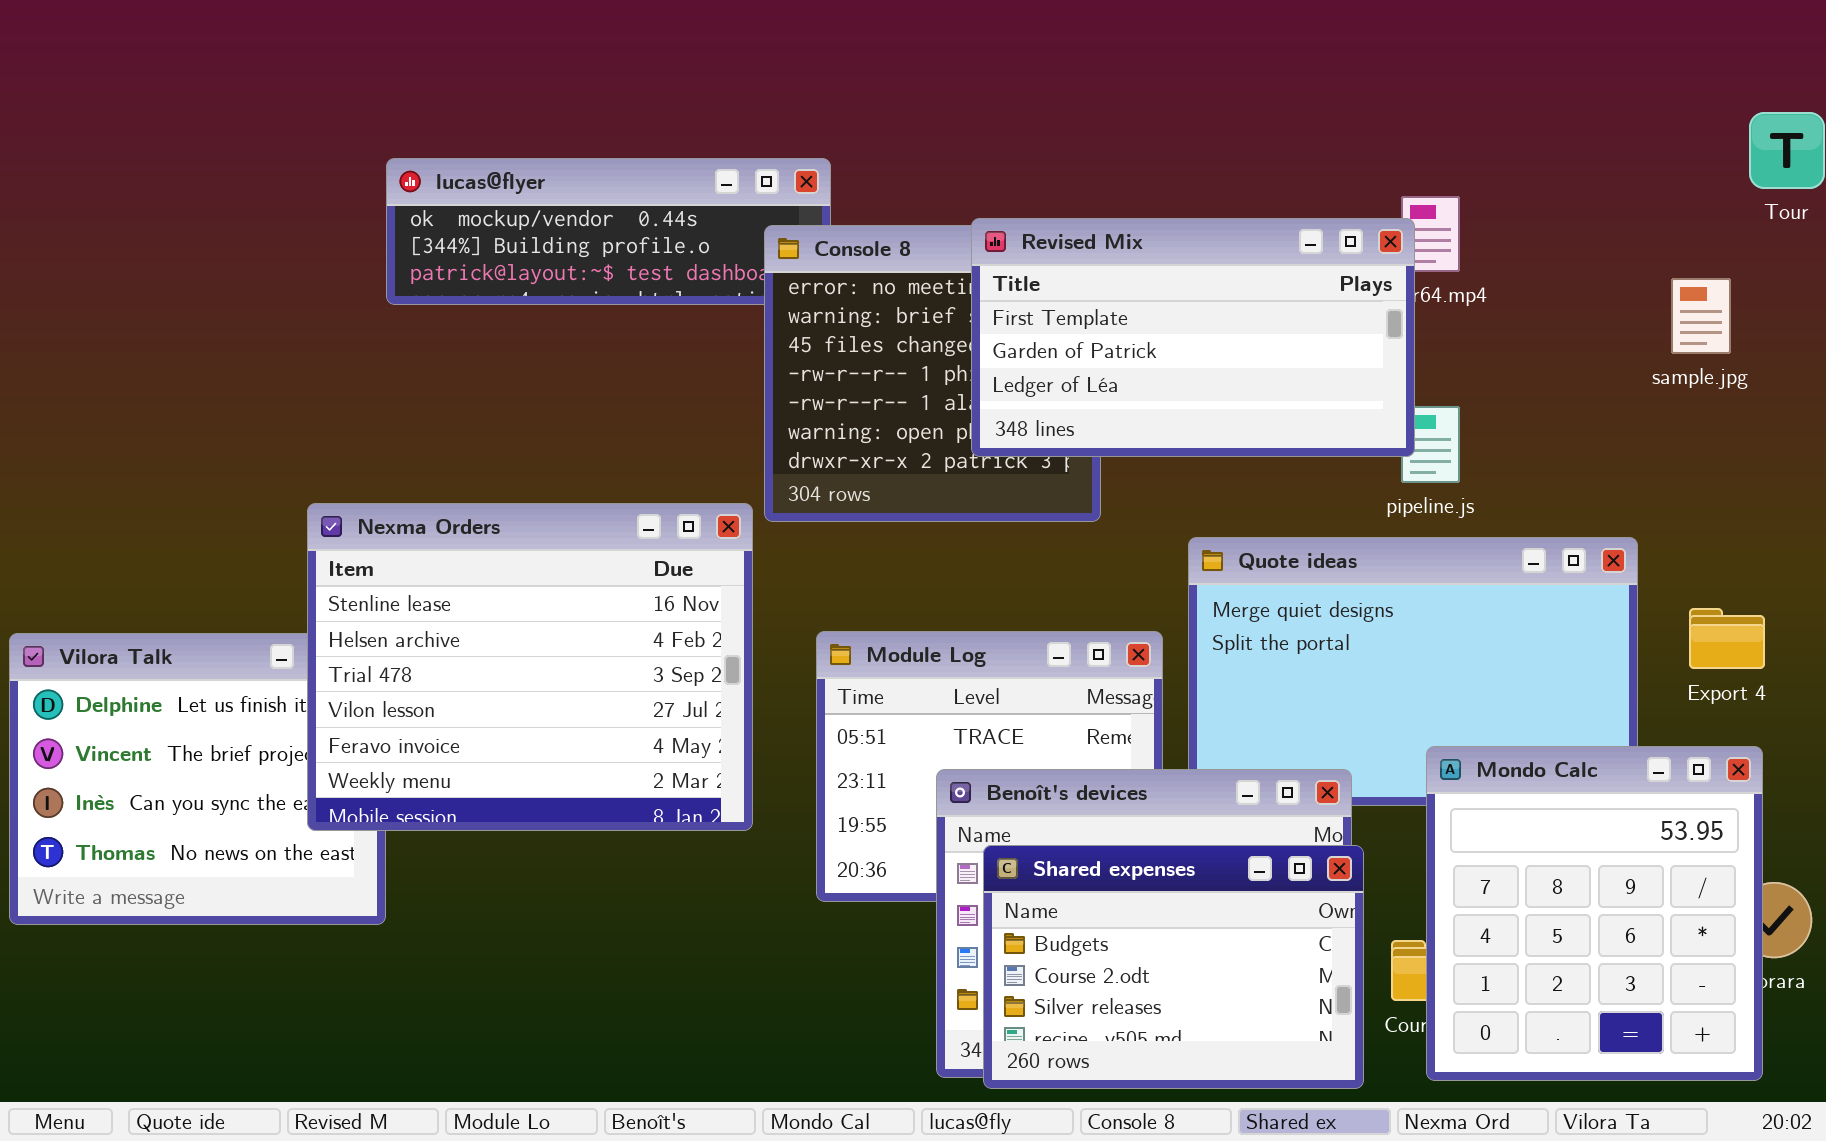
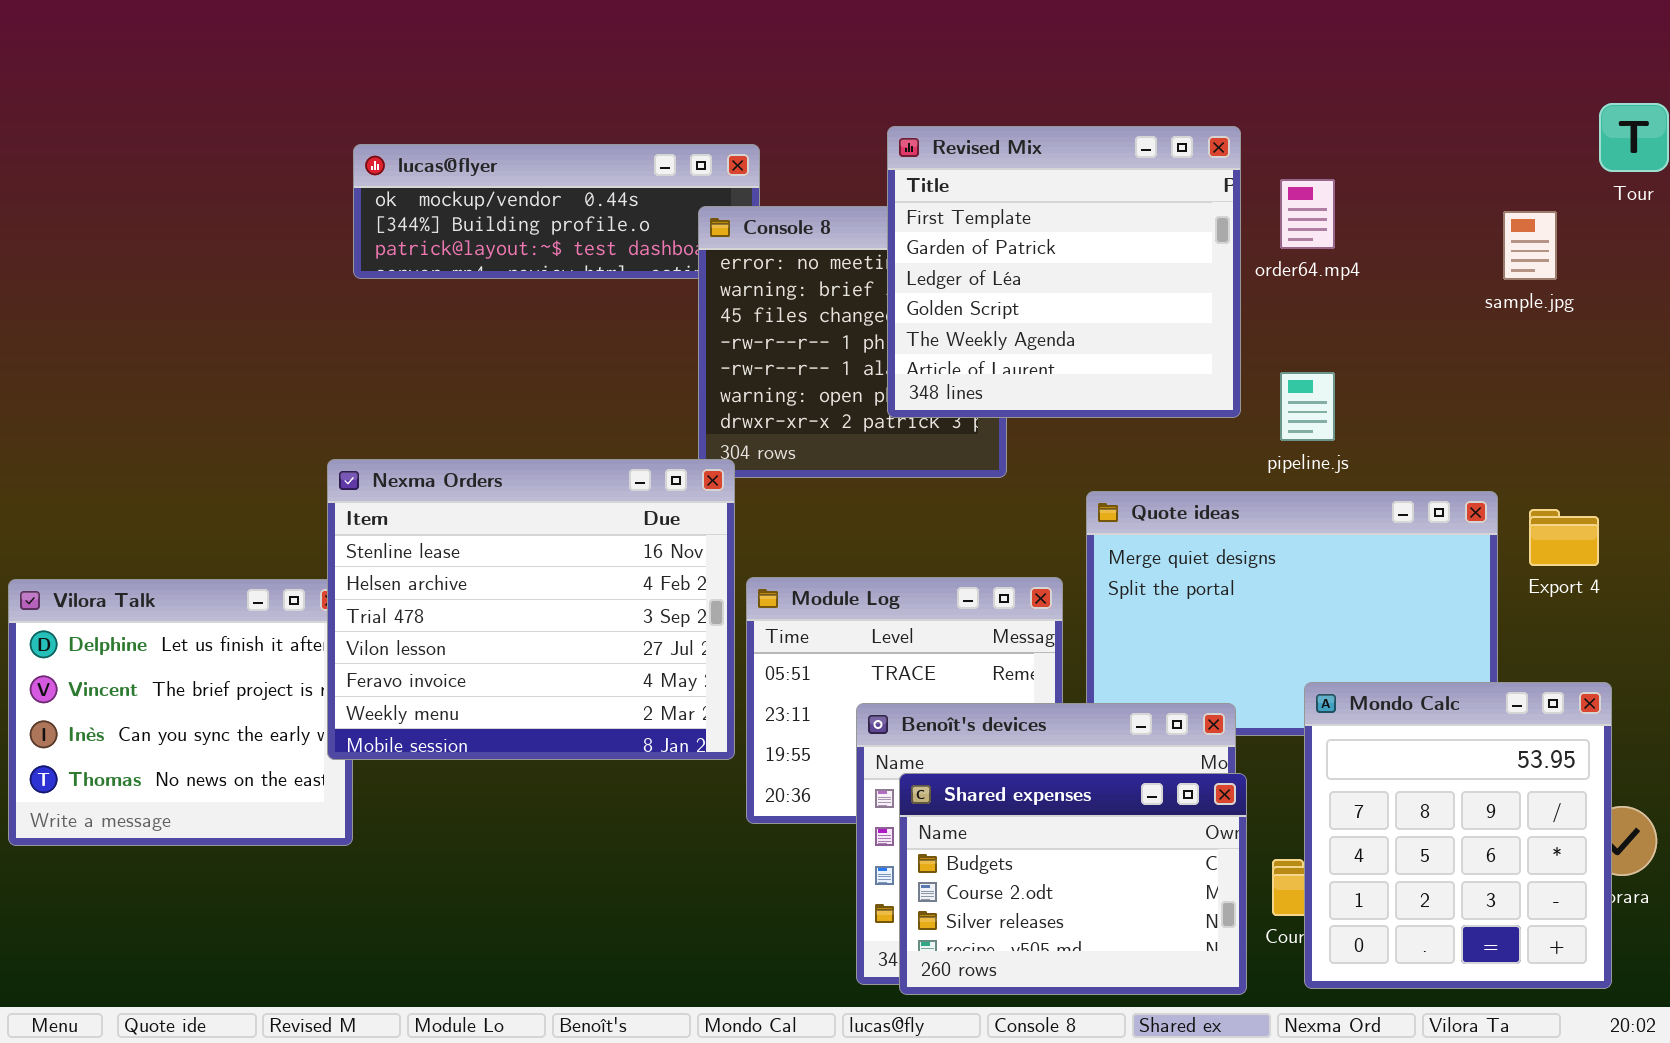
Revised Mix: [971,218,1415,457] -> [887,126,1241,418], resized
sample.jpg: [1671,278,1731,354] -> [1503,211,1557,280], moved
Nexma Orders: [307,503,753,831] -> [327,459,735,760], moved
Export 4: [1689,608,1765,669] -> [1529,509,1599,566], moved

